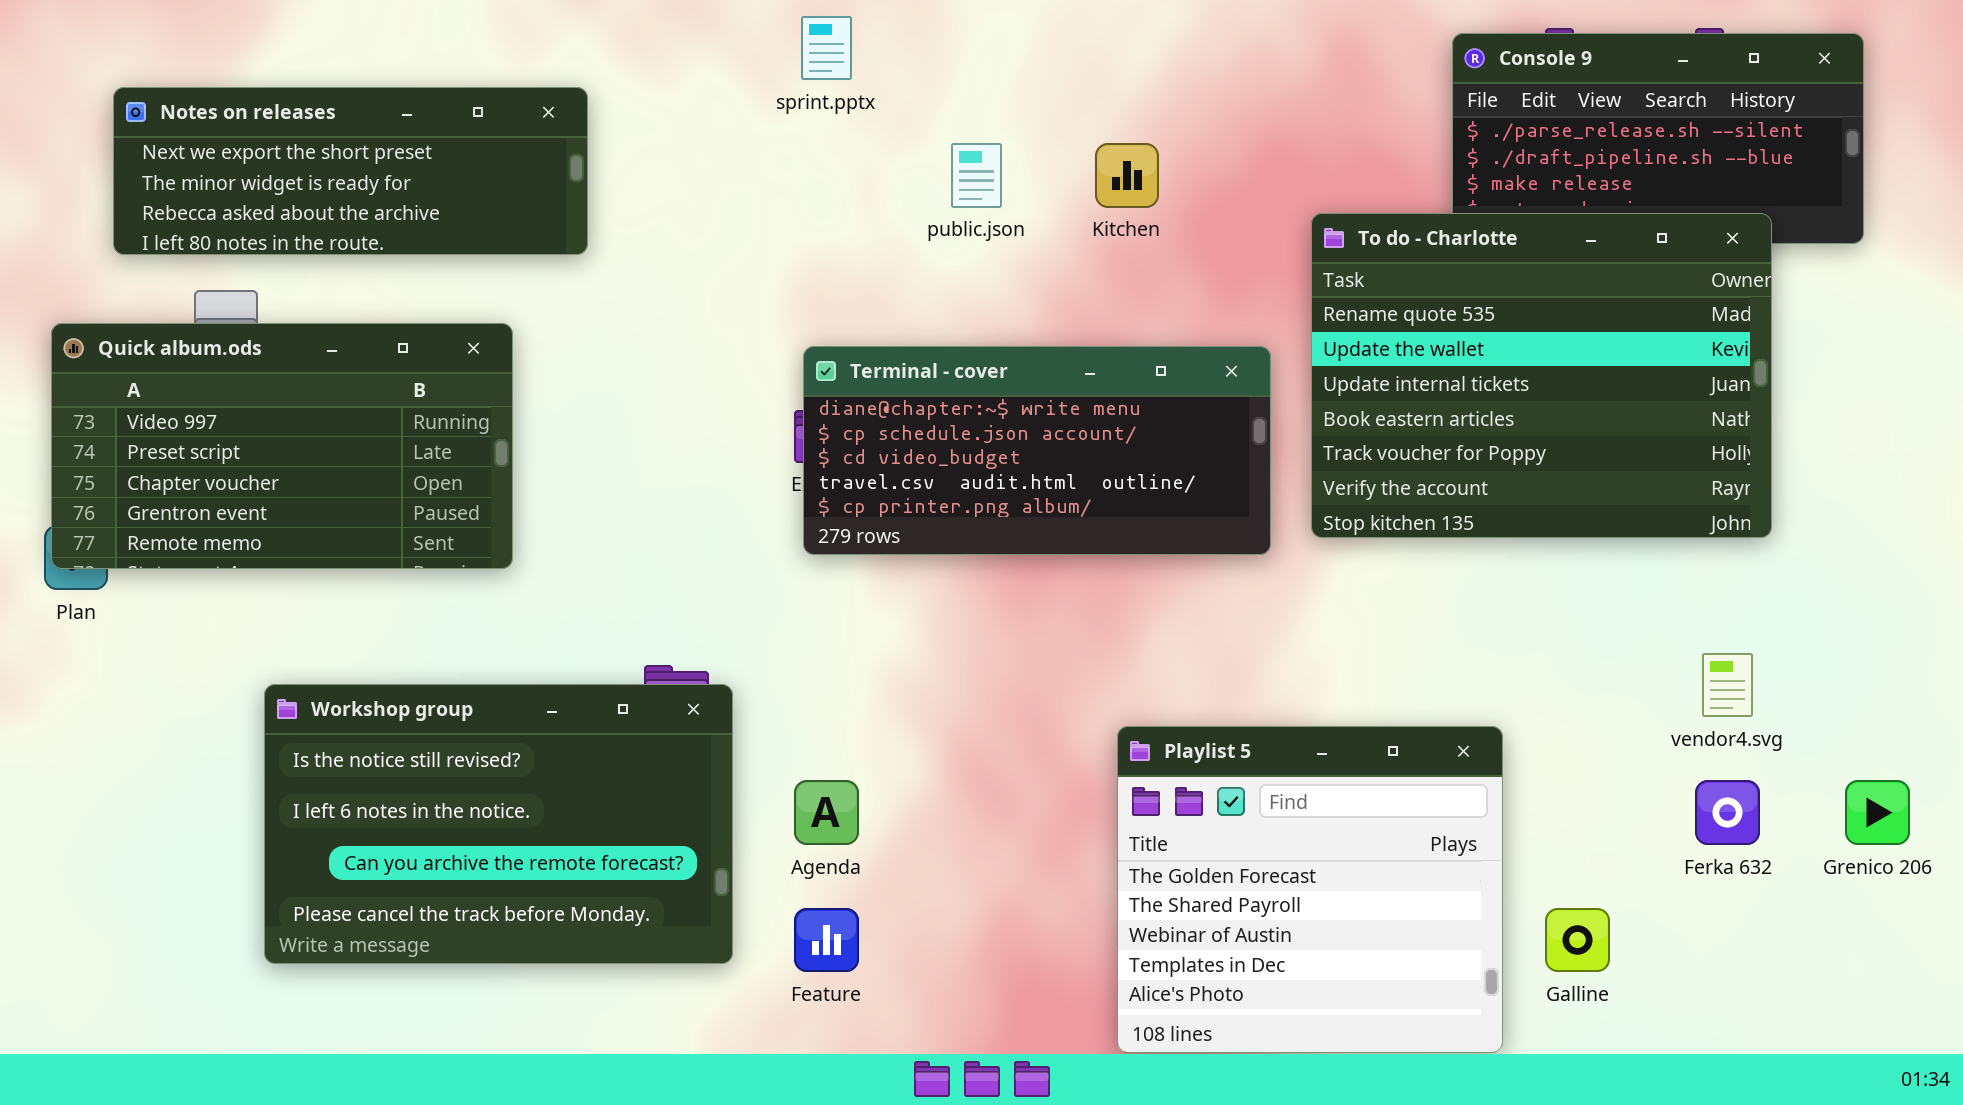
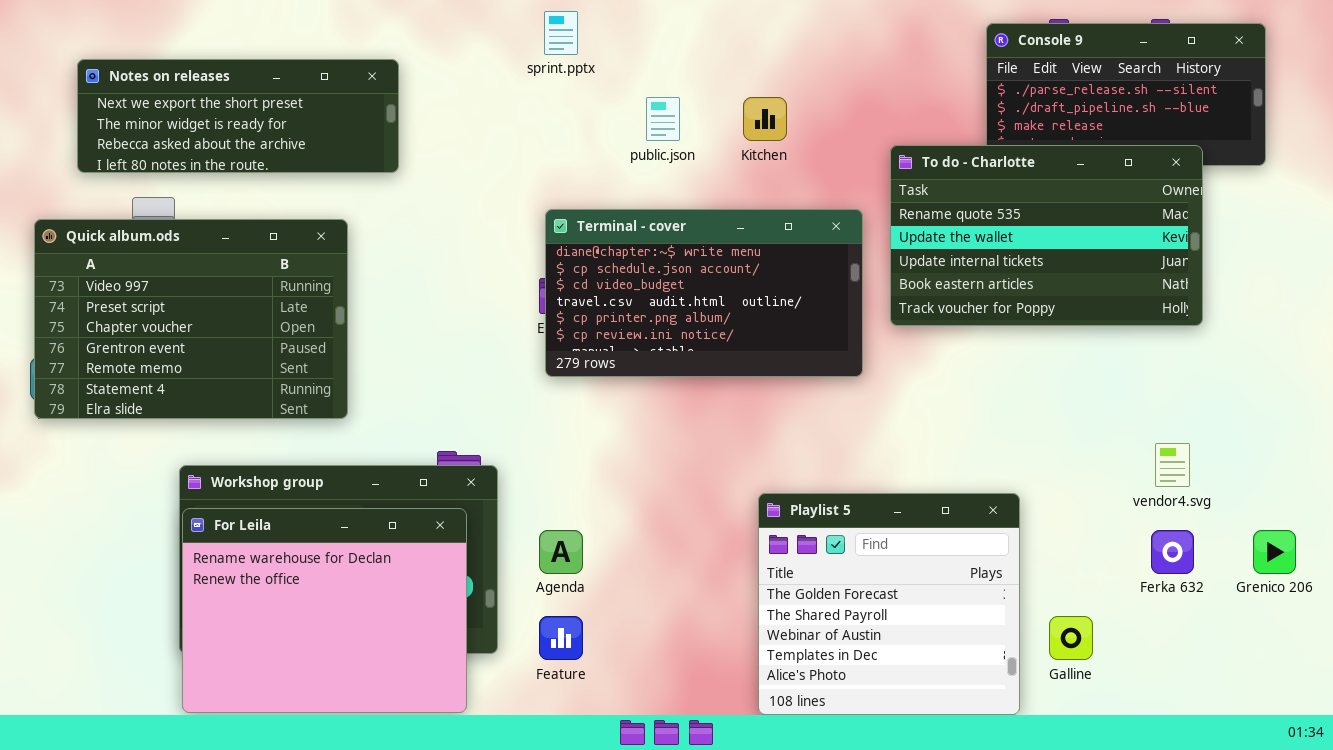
To do - Charlotte: [1311,213,1772,538] -> [890,145,1203,326], resized
Quick album.ods: [51,323,513,569] -> [34,219,348,419], resized
Terminal - cover: [803,346,1271,555] -> [545,209,863,377], resized
For Leila: none -> [182,508,467,713], opened

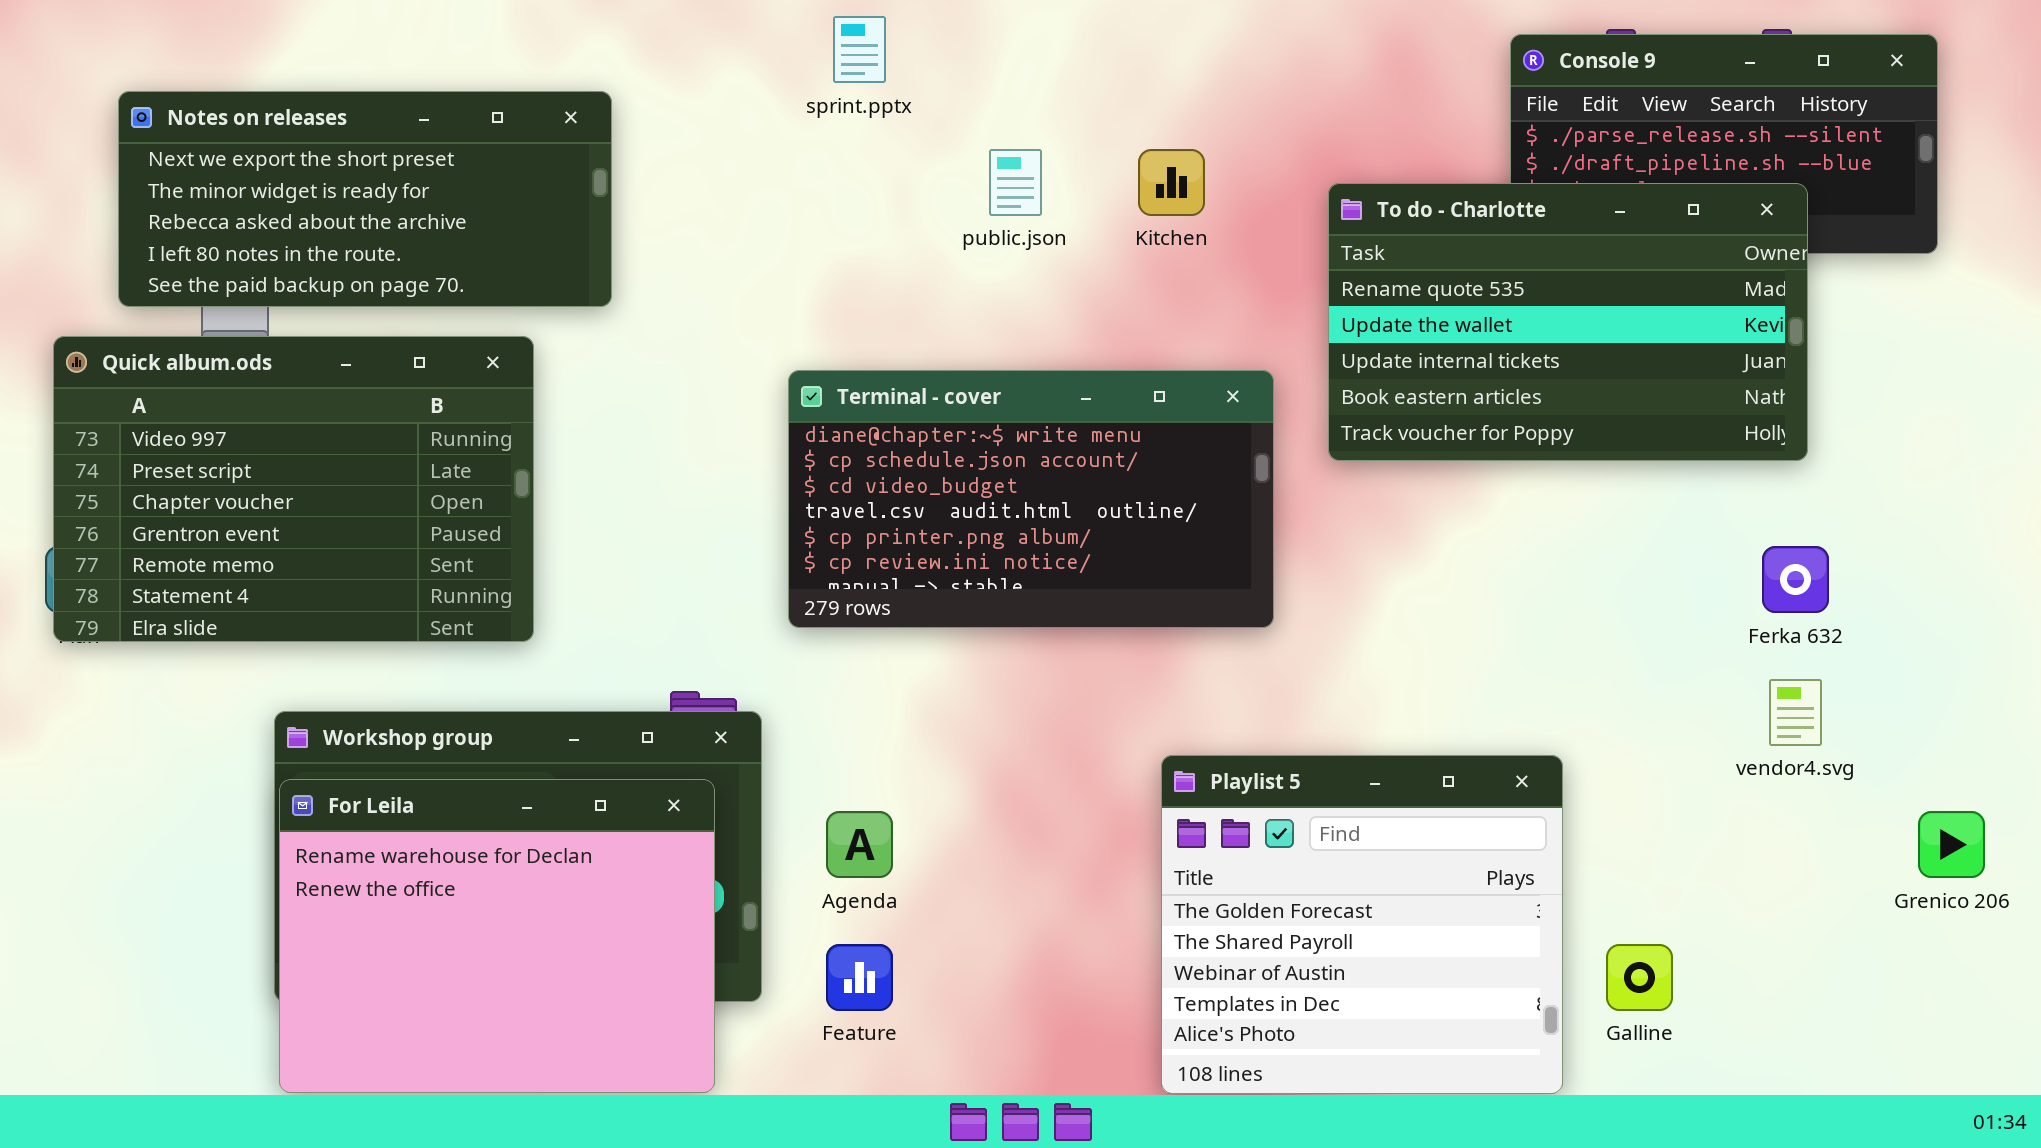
Notes on releases: [77,59,399,173] -> [118,91,612,307], resized
To do - Charlotte: [890,145,1203,326] -> [1328,183,1808,461], moved
Terminal - cover: [545,209,863,377] -> [788,370,1274,628], moved
Ferka 632: [1151,530,1194,574] -> [1762,546,1829,613], moved

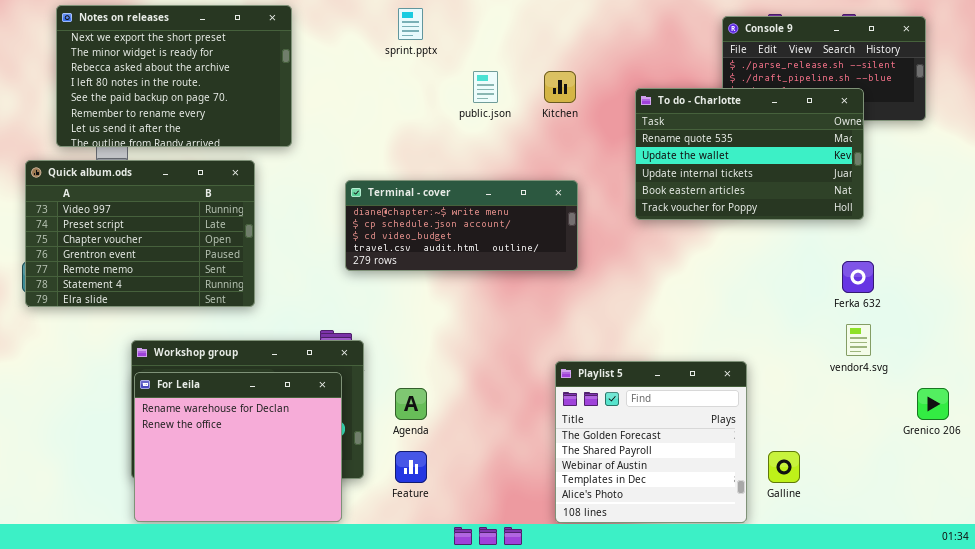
Notes on releases: [118,91,612,307] -> [56,5,292,147], resized
Terminal - cover: [788,370,1274,628] -> [345,180,578,271], moved, resized

